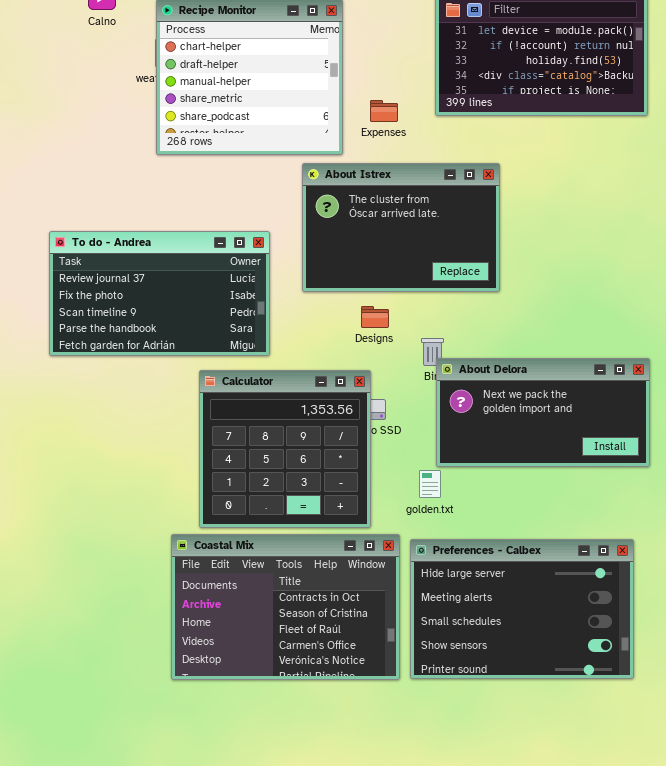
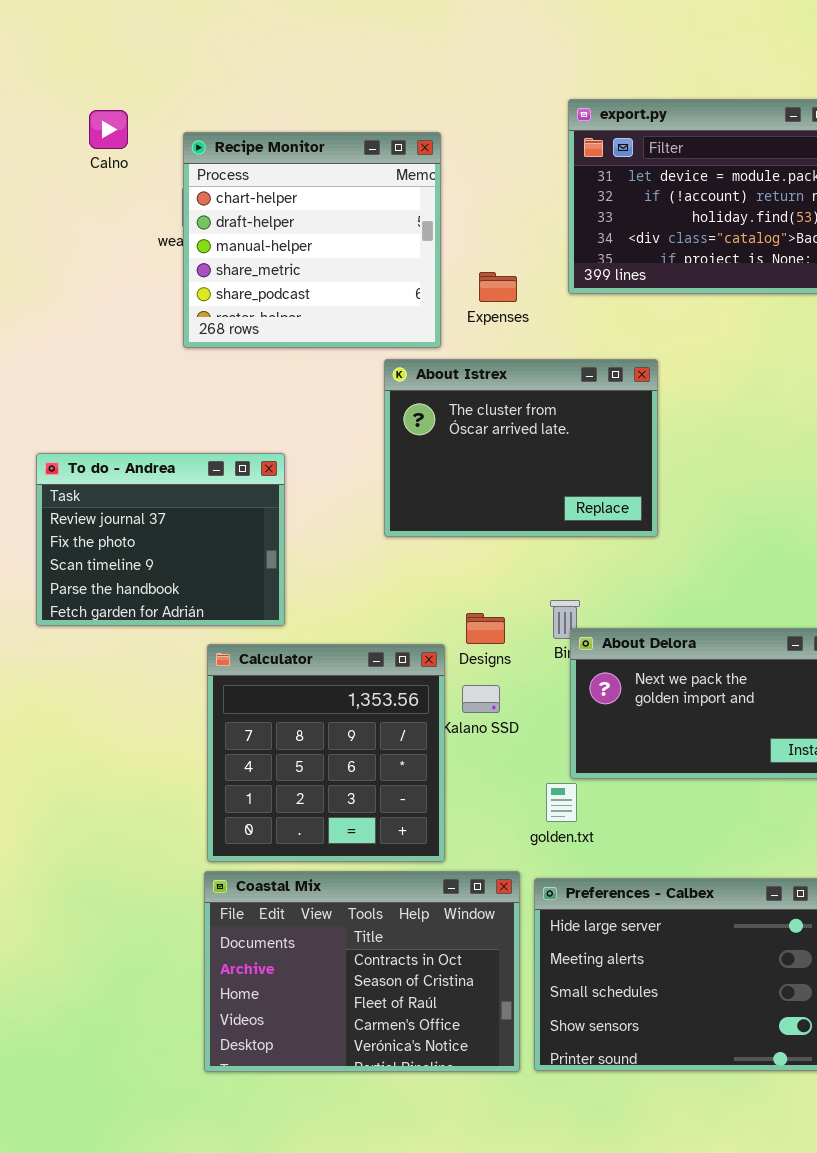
To do - Andrea: [49,231,270,356] -> [36,453,285,626], resized
Designs: [361,306,389,328] -> [466,613,505,644], moved
Calculator: [199,370,371,528] -> [207,644,445,862], moved

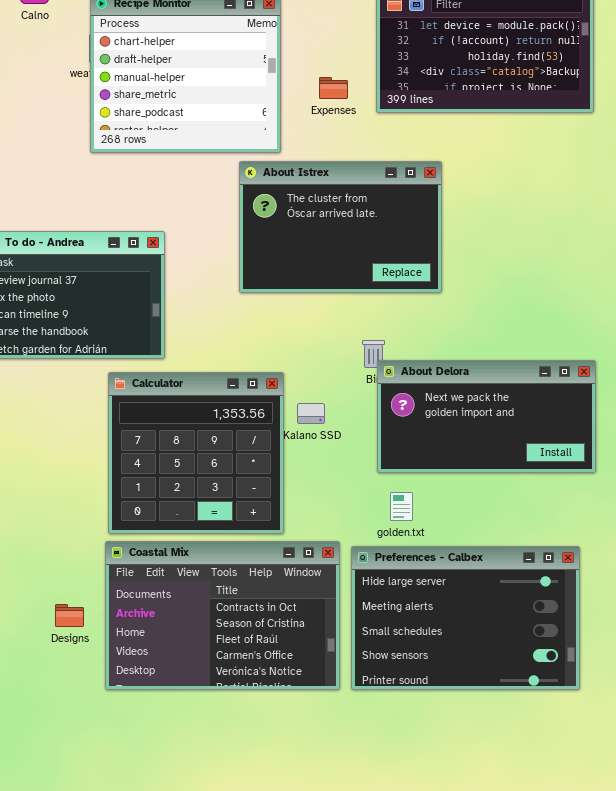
Expenses: [479,272,517,302] -> [319,77,348,99], moved
Designs: [466,613,505,644] -> [55,604,84,627], moved
golden.txt: [546,783,577,822] -> [390,492,413,521], moved

